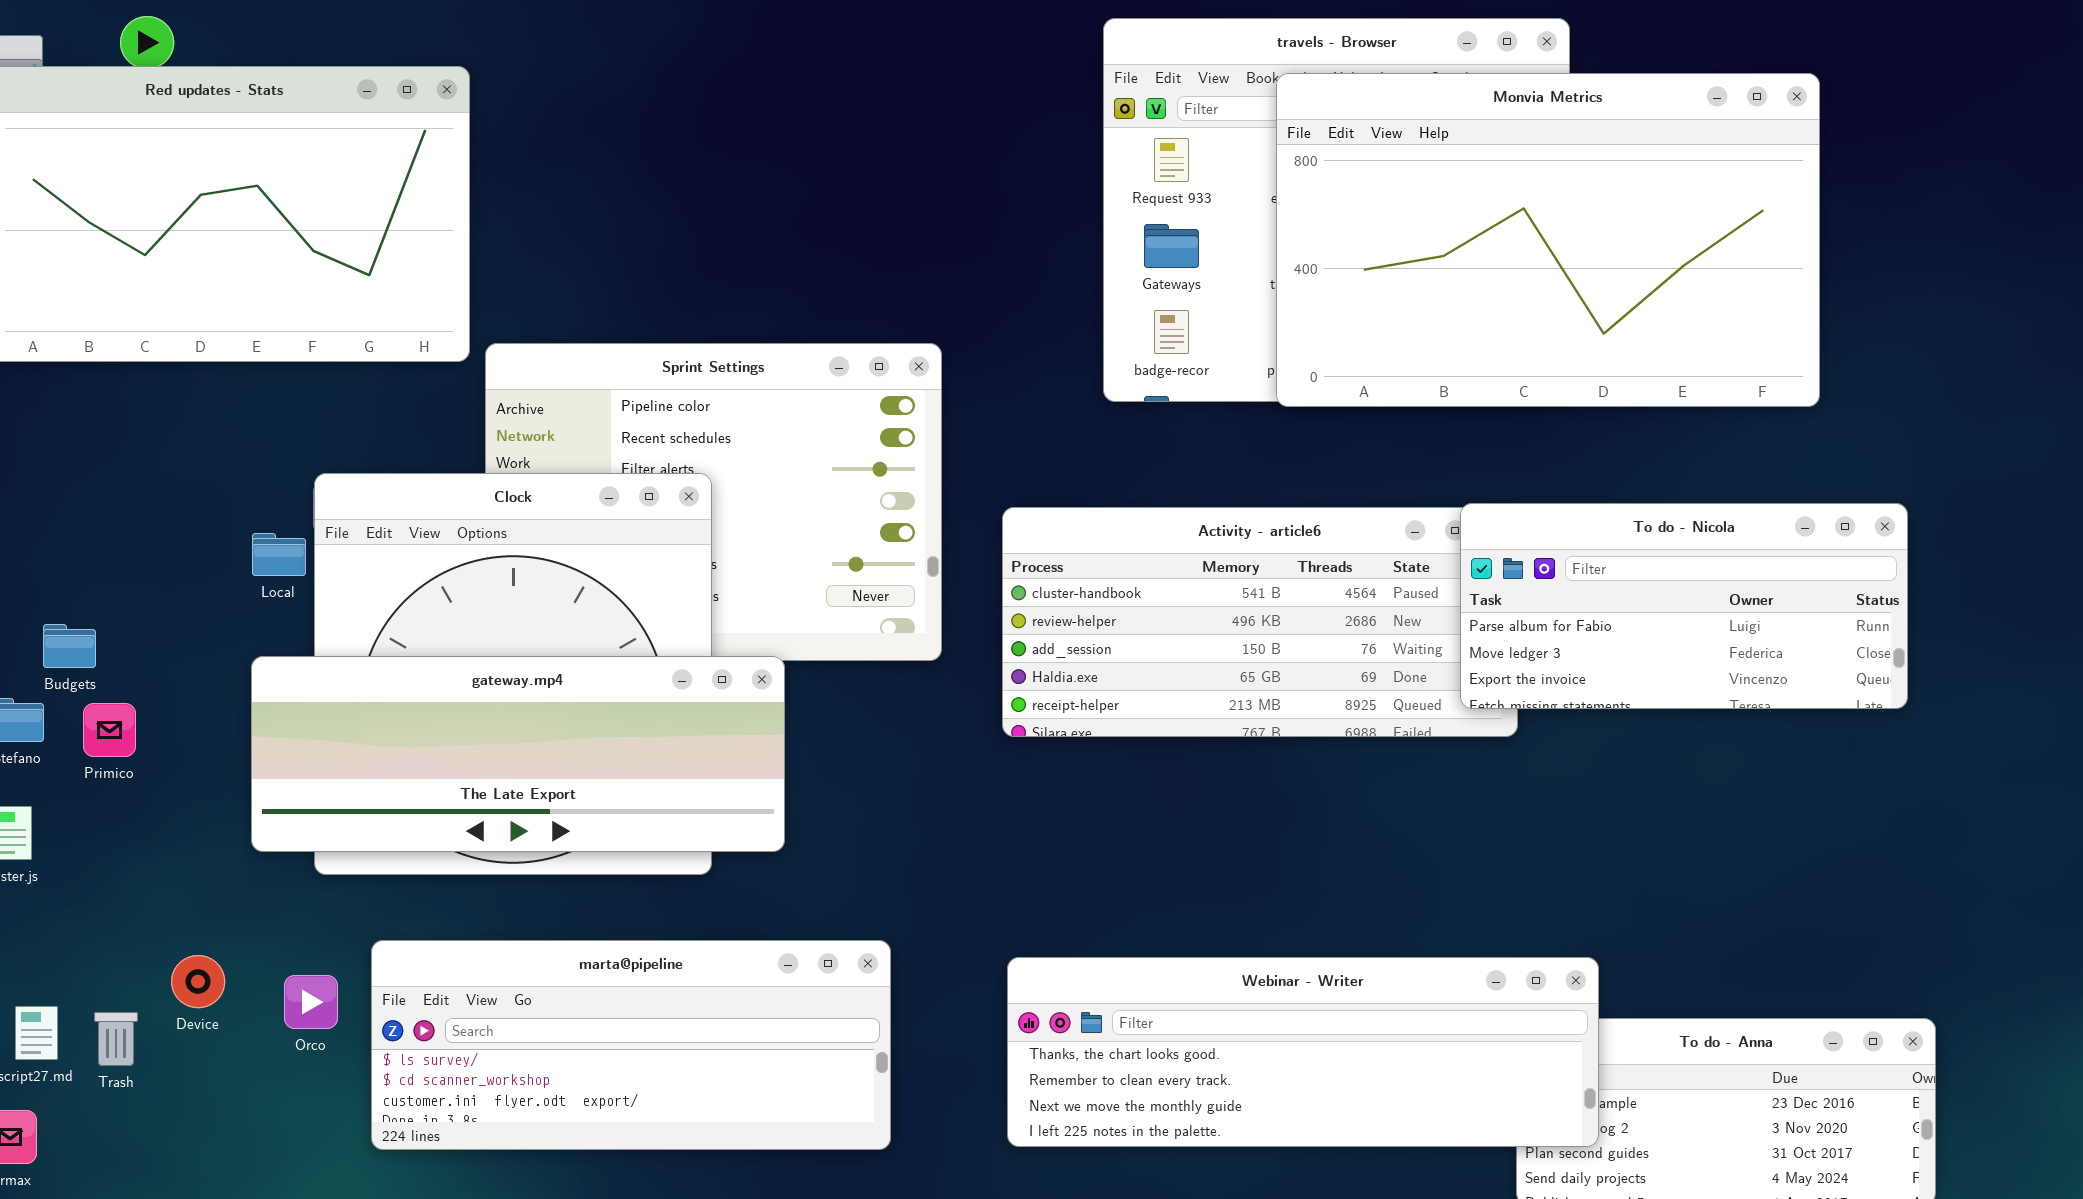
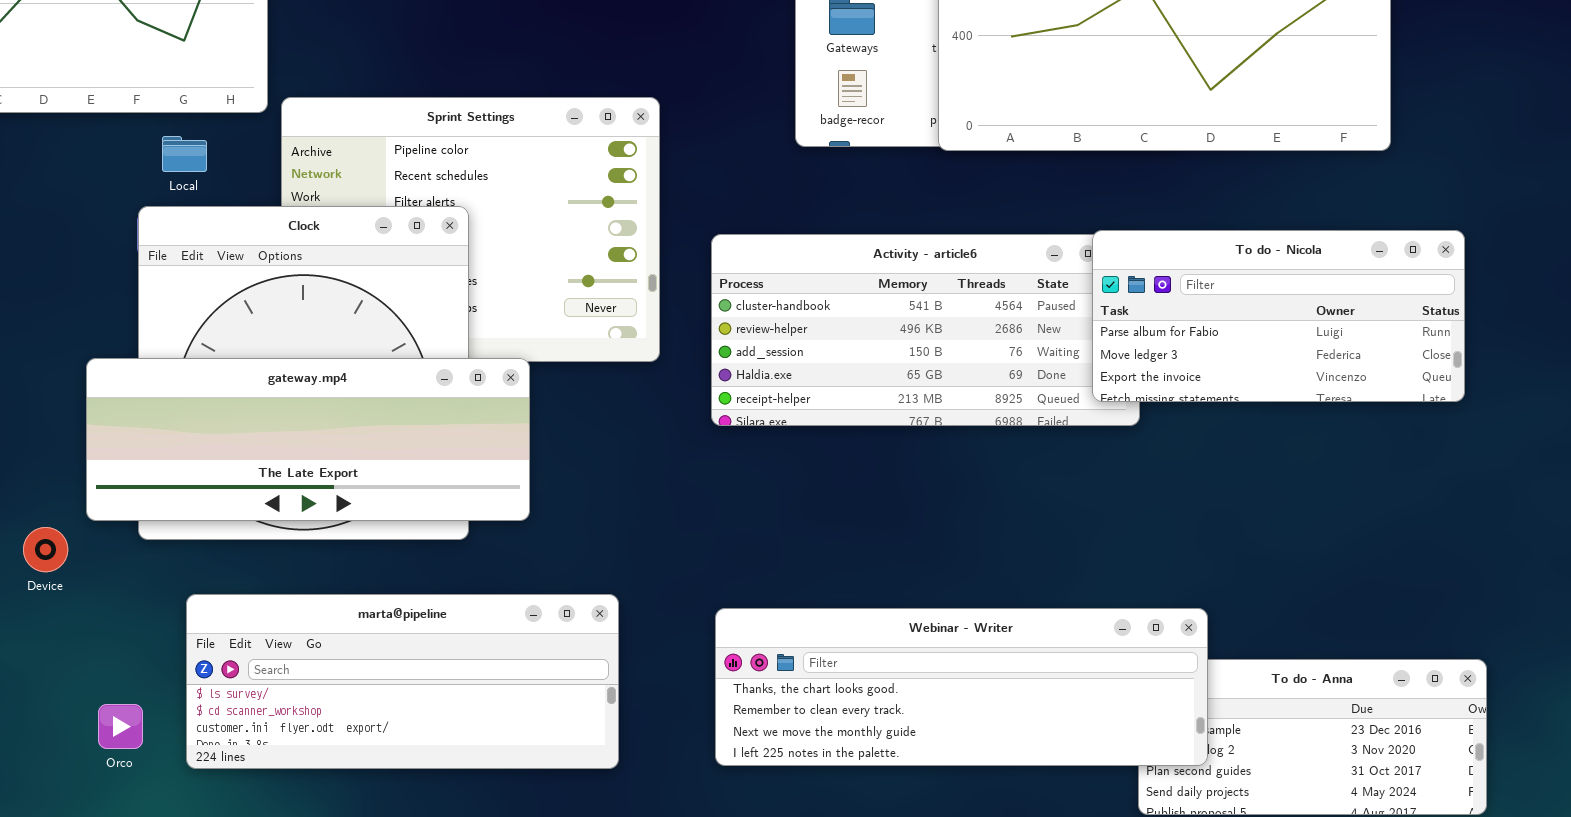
Local: [252,533,306,576] -> [162,136,207,172], moved
Device: [171,955,225,1008] -> [23,527,68,572], moved
Orco: [284,975,338,1029] -> [98,704,143,749], moved

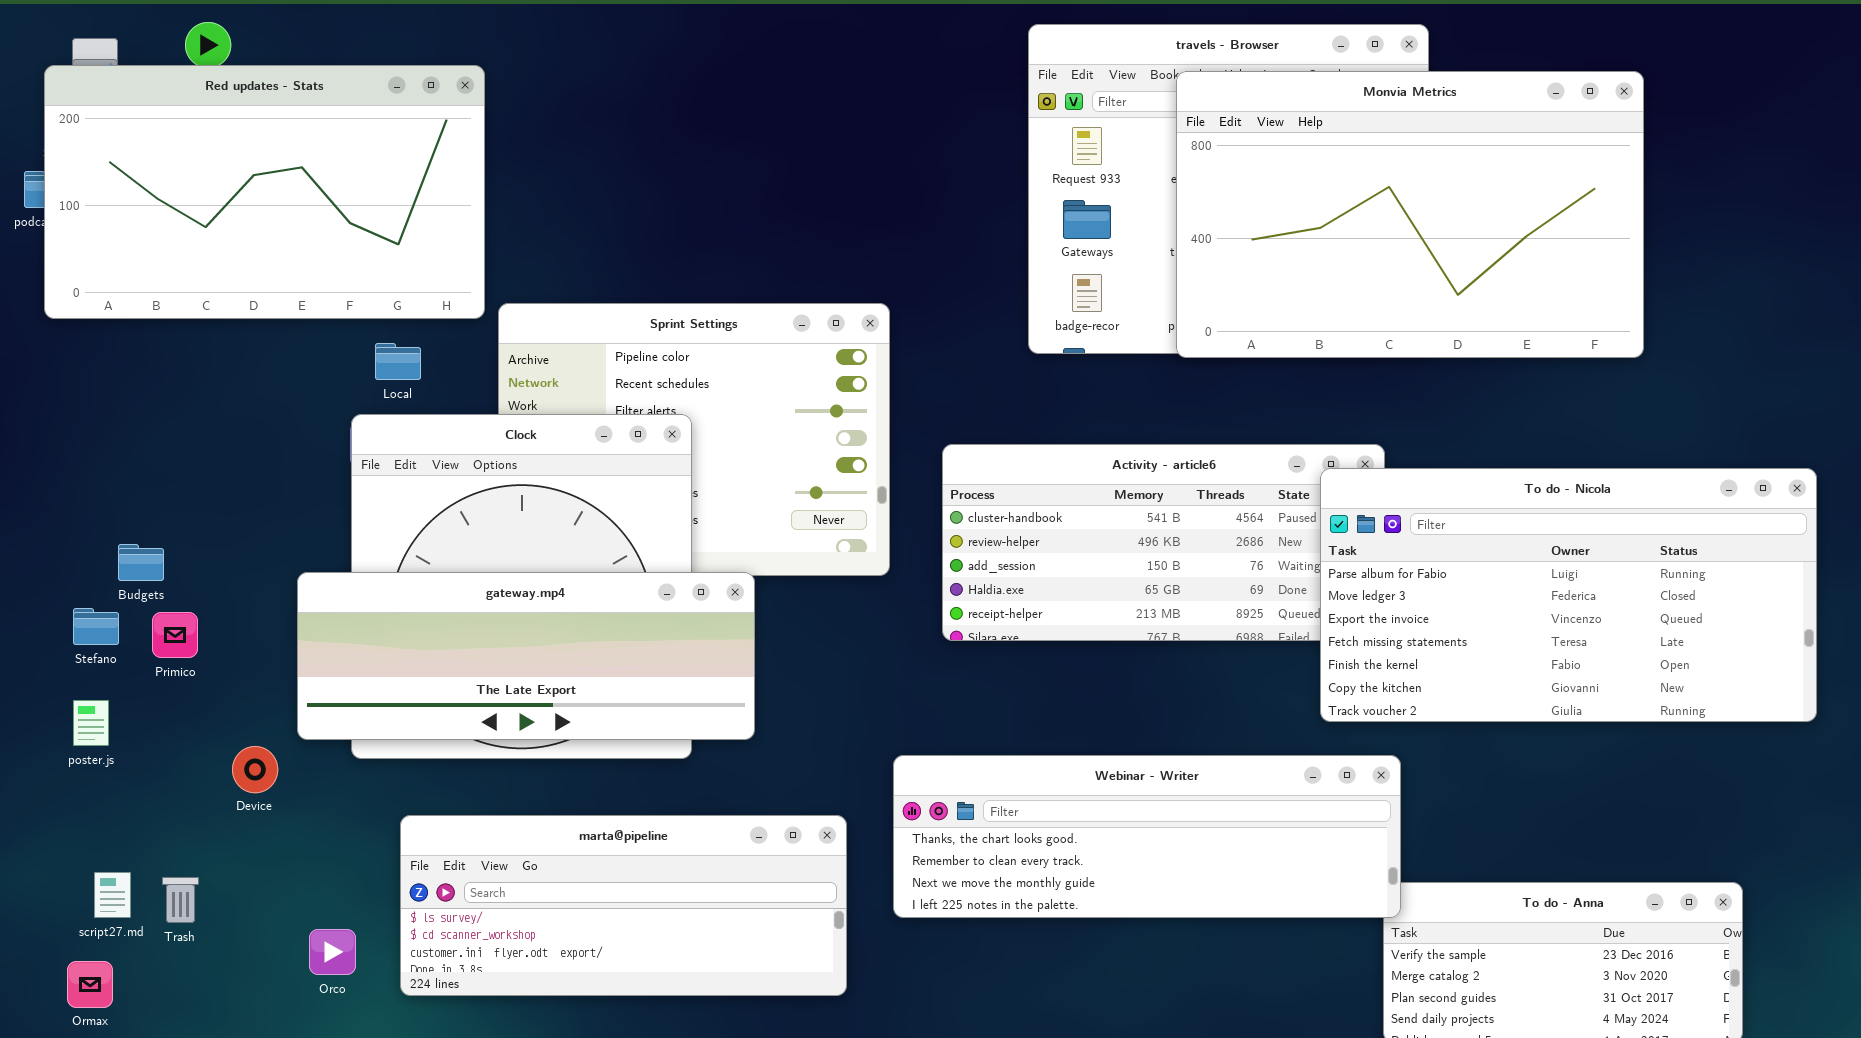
To do - Nicola: [1092,230,1465,402] -> [1320,468,1817,722], moved, resized
Webinar - Writer: [715,608,1208,766] -> [893,755,1401,918], moved

